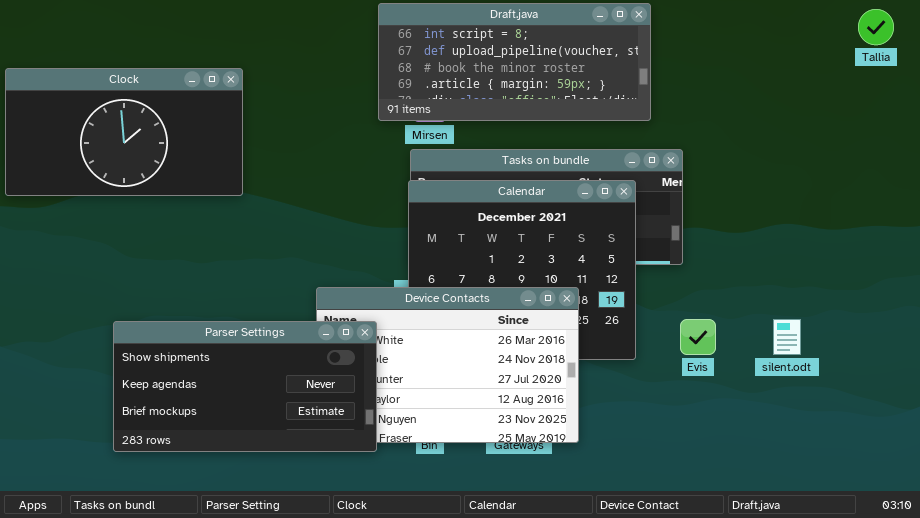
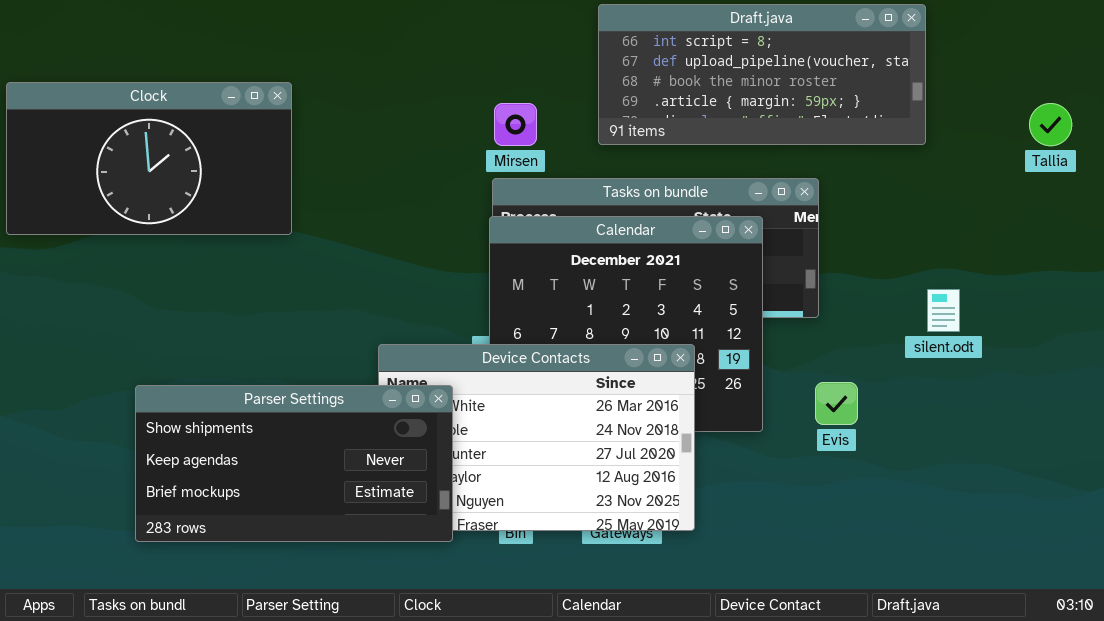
Draft.java: [378,3,651,121] -> [598,4,926,145], moved
Tallia: [858,9,894,45] -> [1029,103,1072,146], moved
silent.odt: [773,319,801,355] -> [927,289,960,332], moved

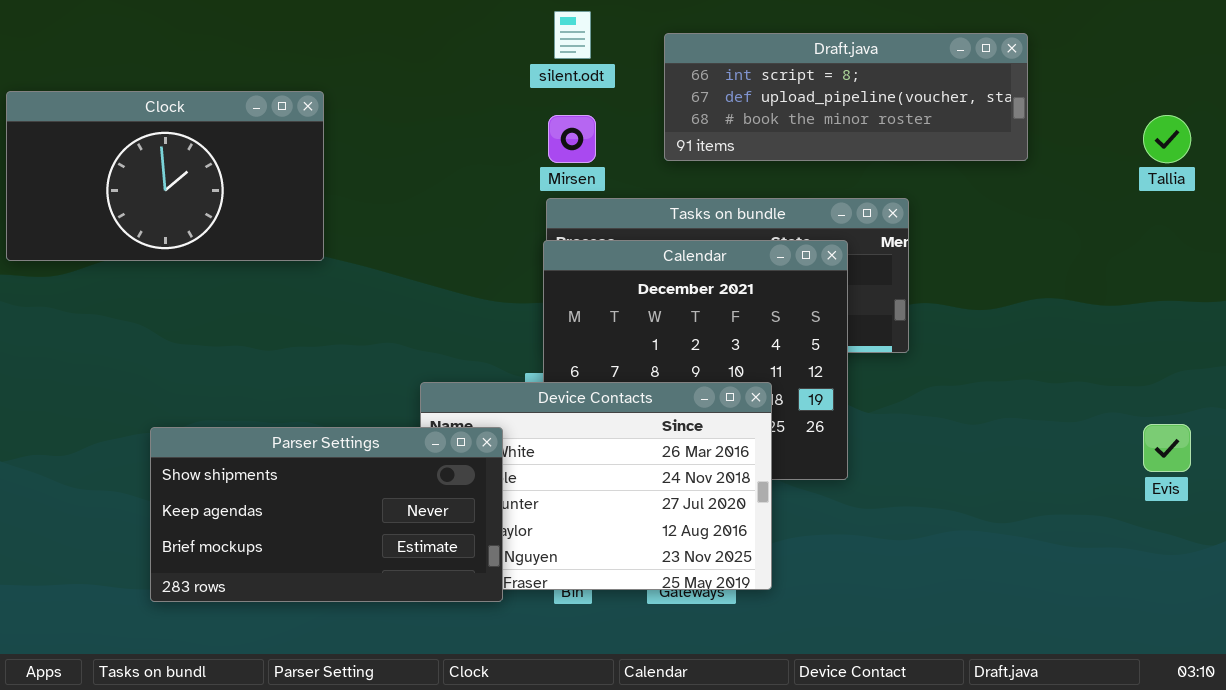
Draft.java: [598,4,926,145] -> [664,33,1028,161], resized
silent.odt: [927,289,960,332] -> [554,11,591,59], moved
Evis: [815,382,858,425] -> [1143,424,1191,472], moved

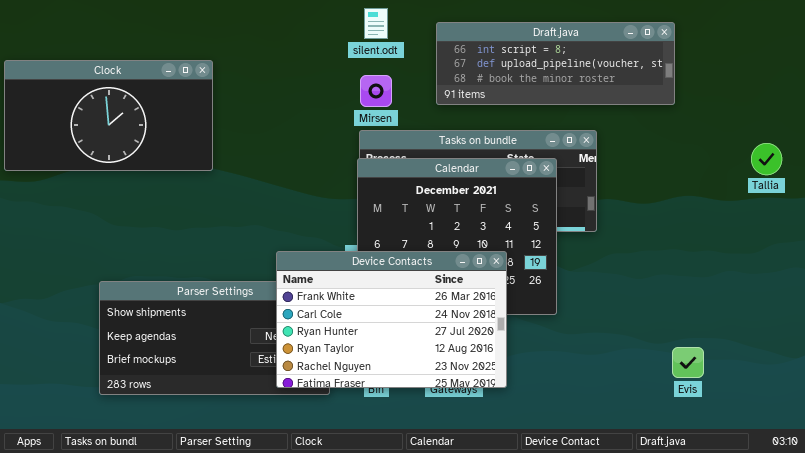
Tallia: [1143,115,1191,163] -> [751,143,782,175], moved
Device Contacts: [420,382,772,590] -> [276,251,507,388], raised
Evis: [1143,424,1191,472] -> [672,347,704,378], moved

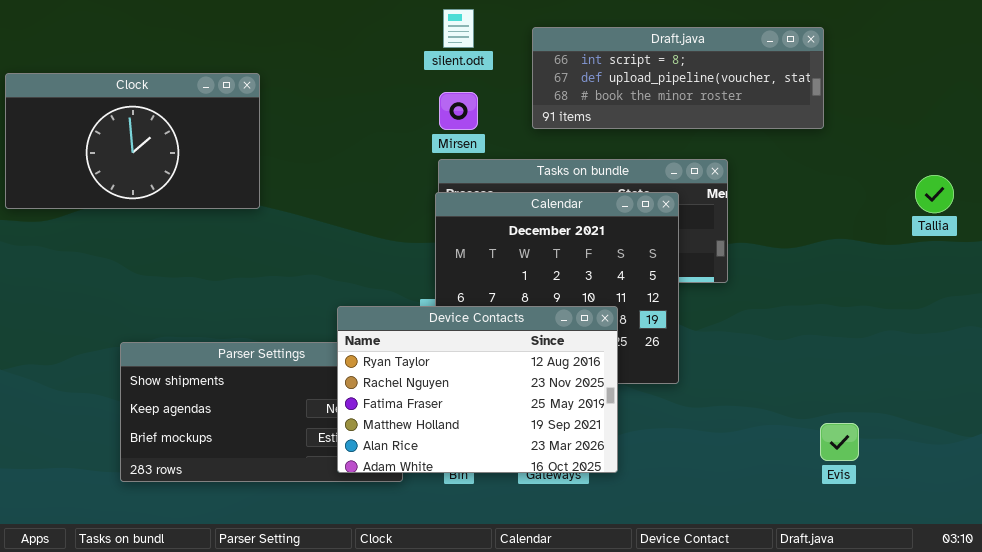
Device Contacts: [276,251,507,388] -> [337,306,618,473], scrolled down 3 rows

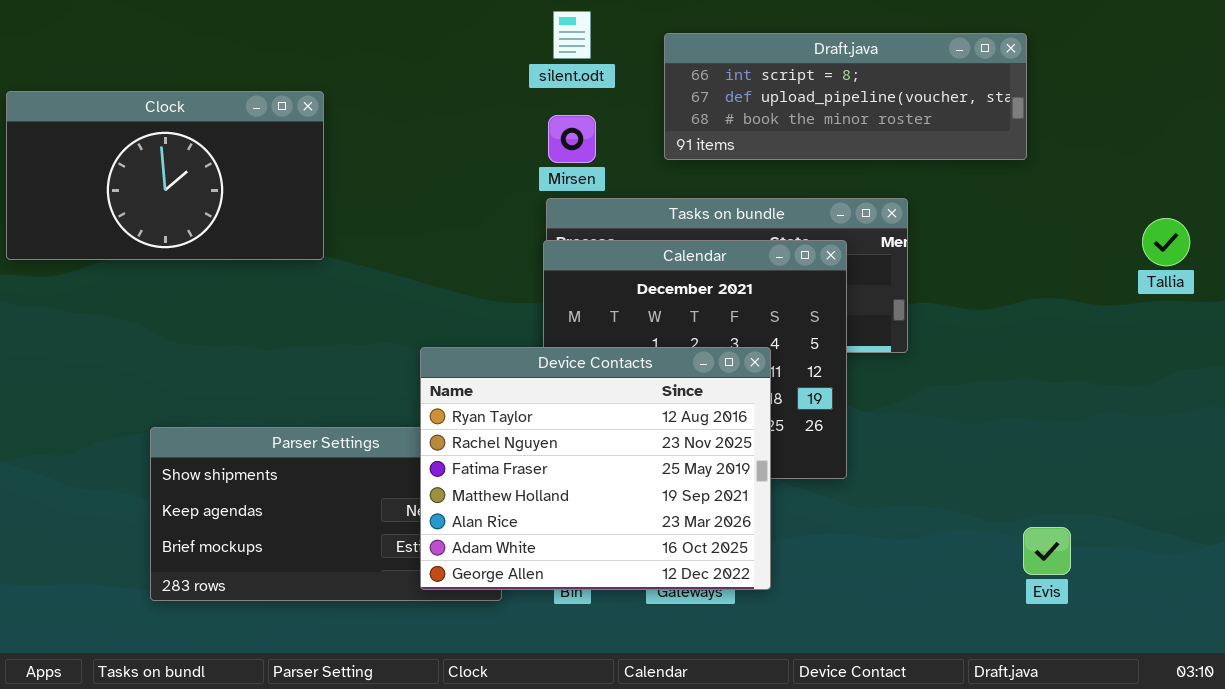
Device Contacts: [337,306,618,473] -> [420,347,771,590], resized

